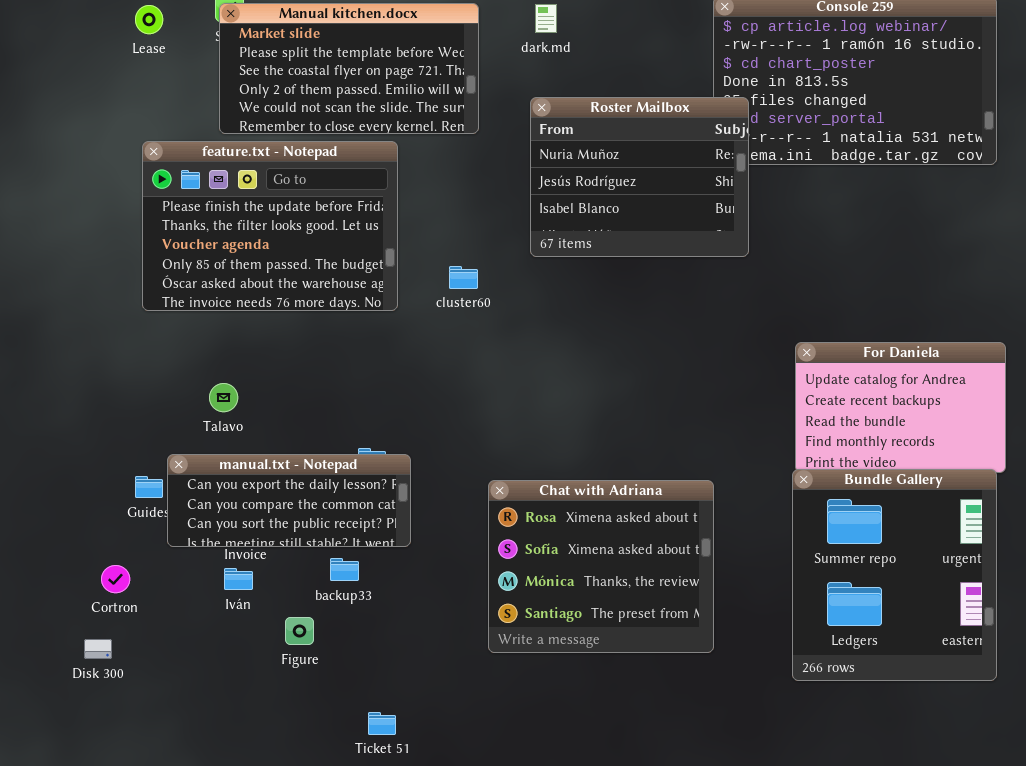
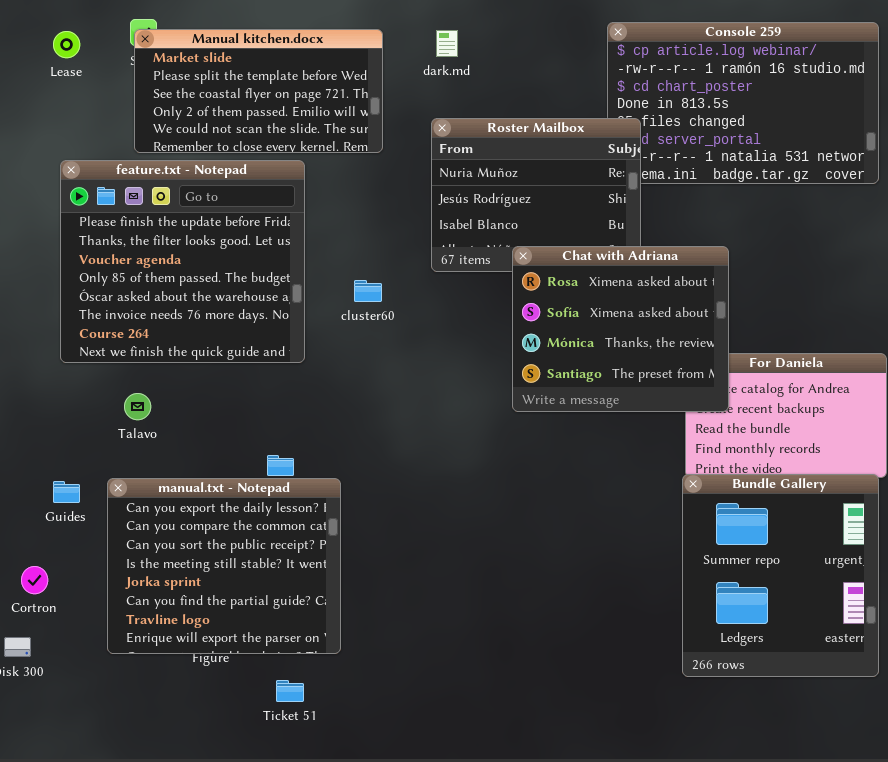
feature.txt - Notepad: [142,141,398,311] -> [60,160,305,363], resized
manual.txt - Notepad: [167,454,411,547] -> [107,478,341,654], moved, resized
Chat with Adriana: [488,480,714,653] -> [512,246,729,412], moved
Ticket 51: [368,712,396,735] -> [276,680,304,702], moved

